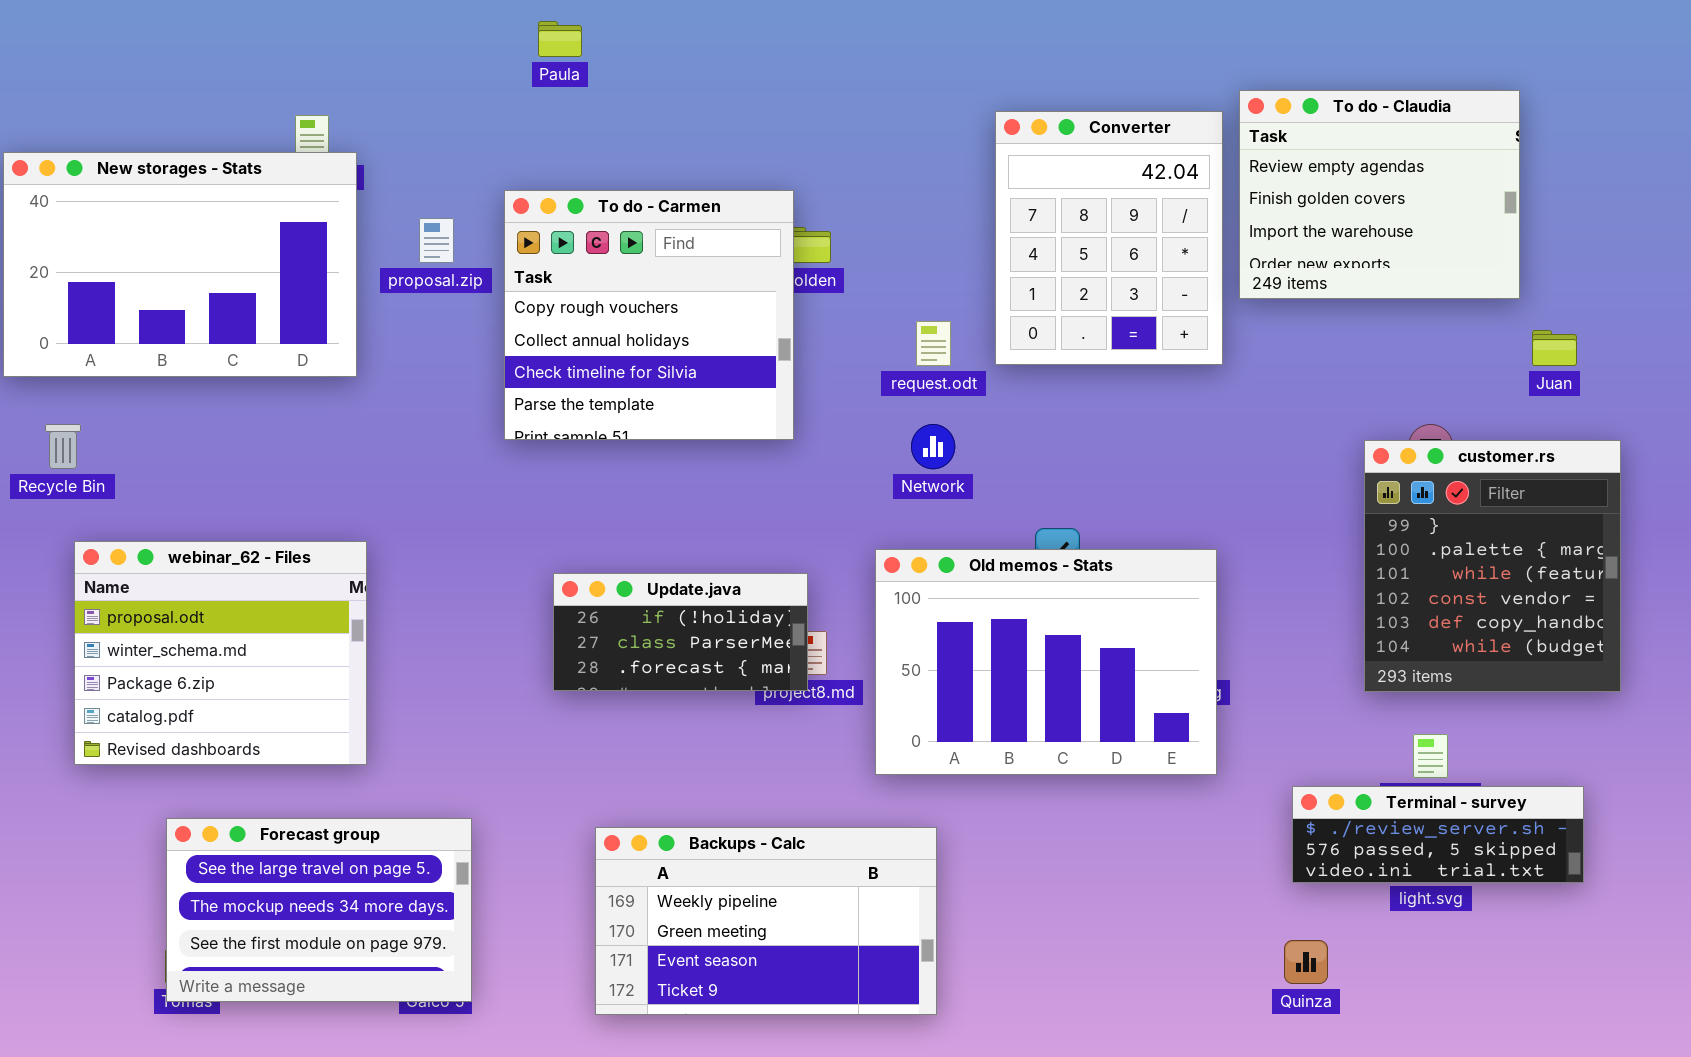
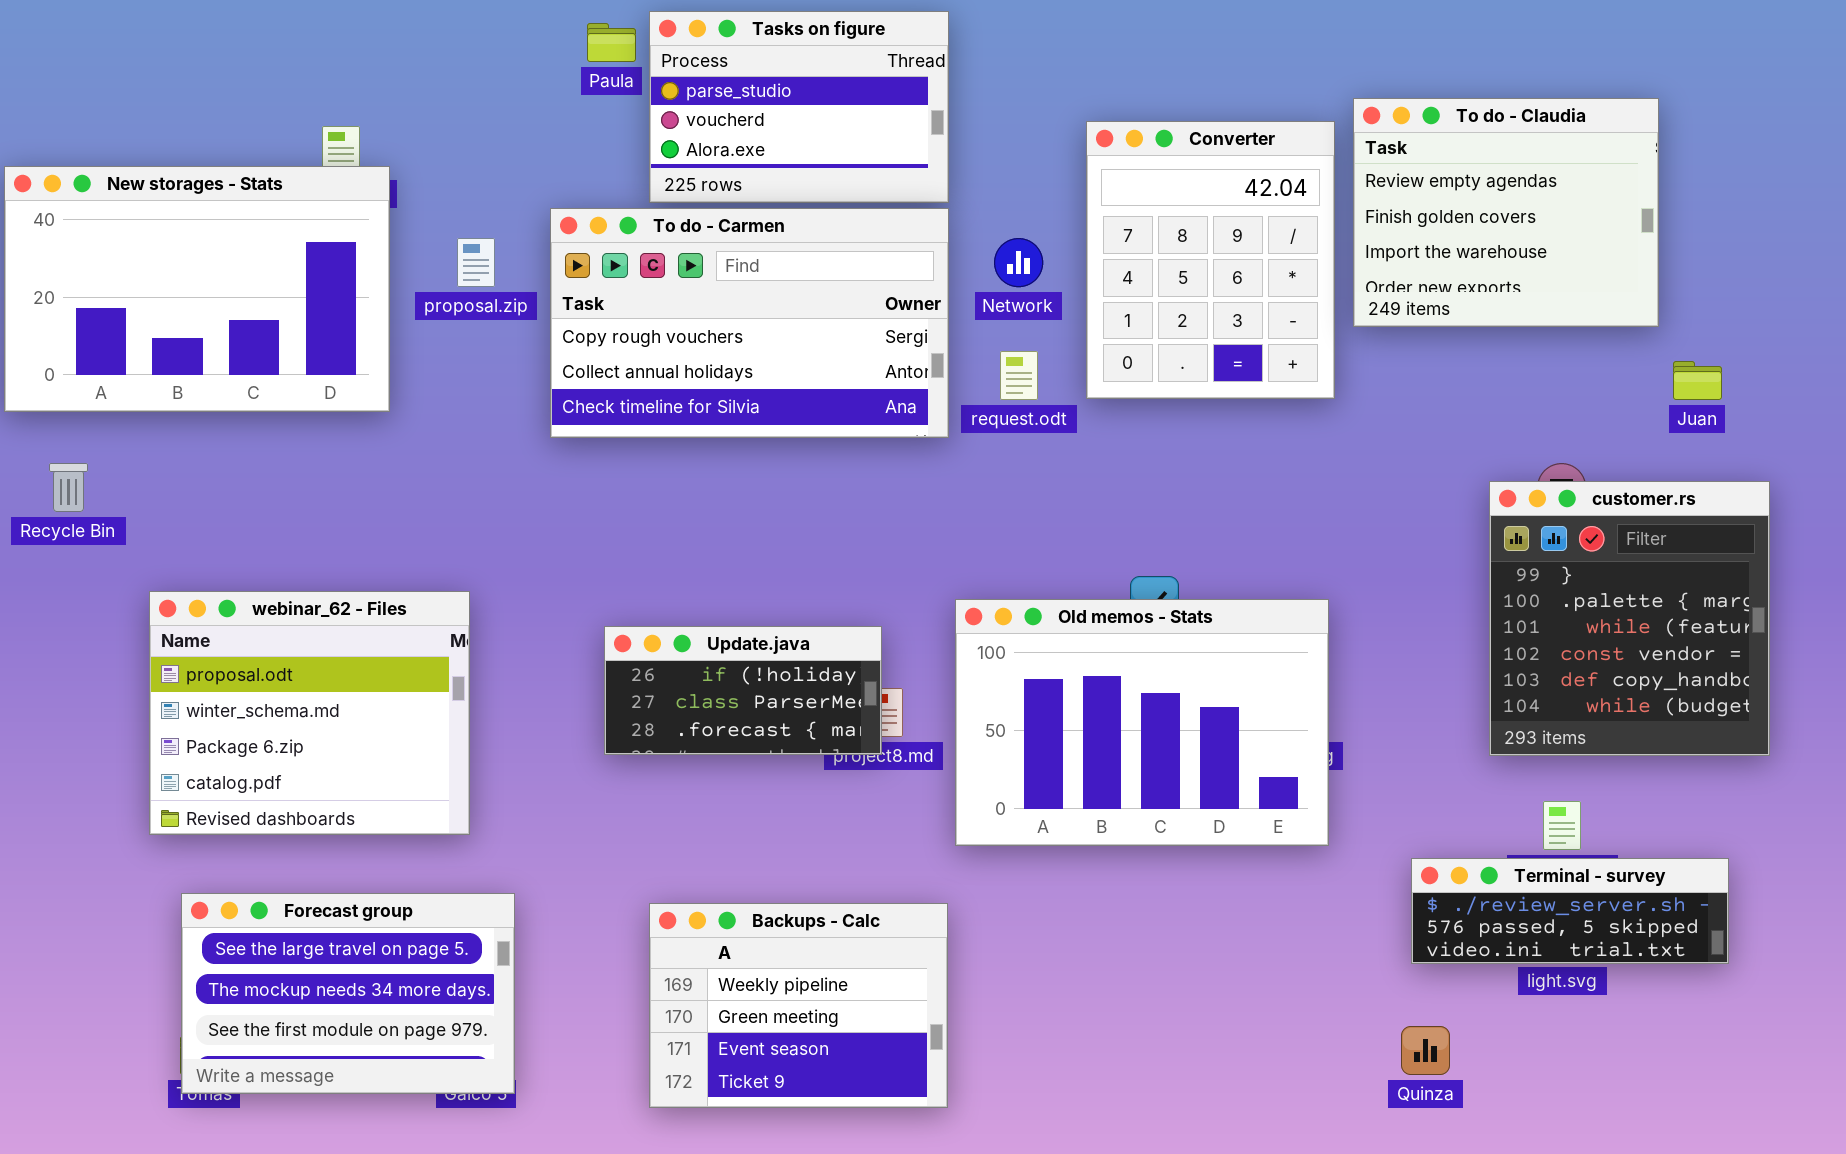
Tasks on figure: none -> [649,11,949,203], opened
To do - Carmen: [504,190,794,440] -> [550,208,949,438], resized
Network: [911,424,955,469] -> [994,238,1043,287], moved
webinar_62 - Files: [74,541,367,765] -> [149,591,470,835], moved
Backups - Calc: [595,827,937,1015] -> [649,903,948,1108], resized

